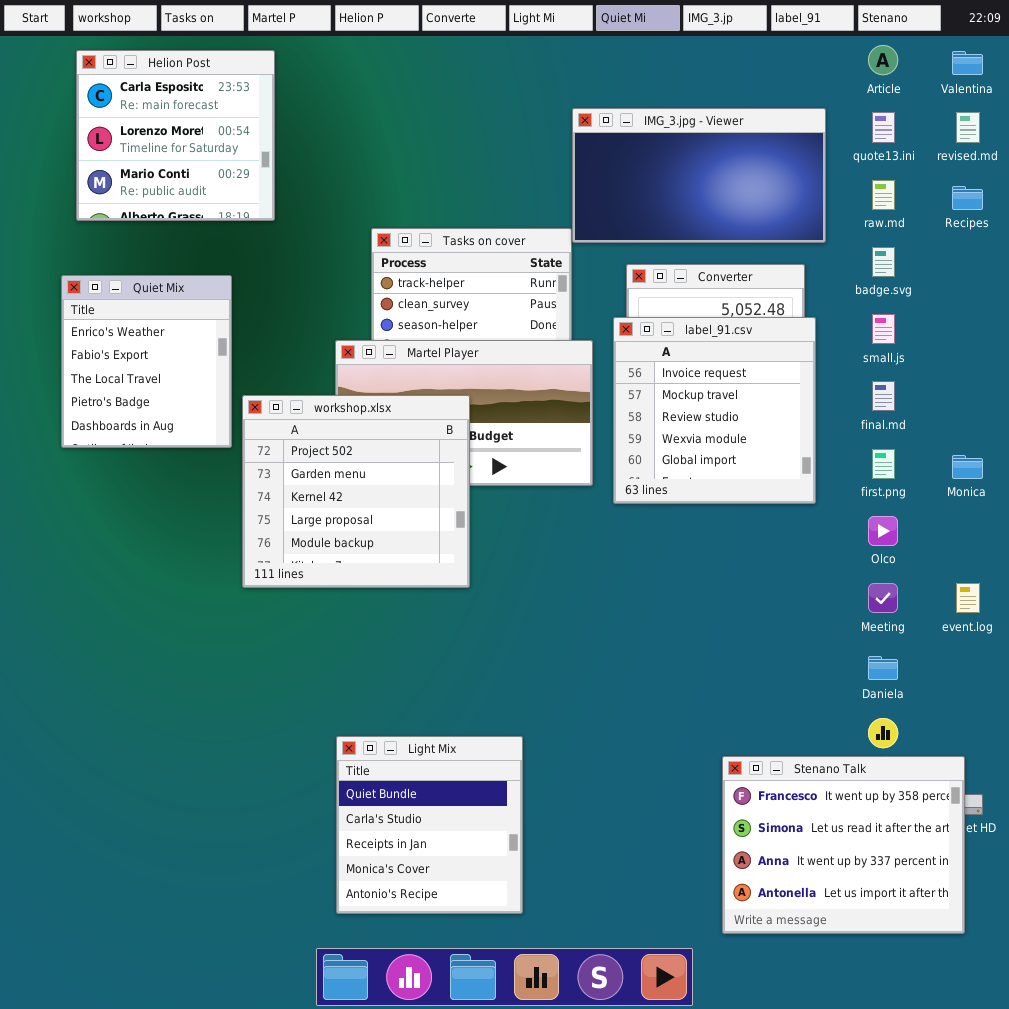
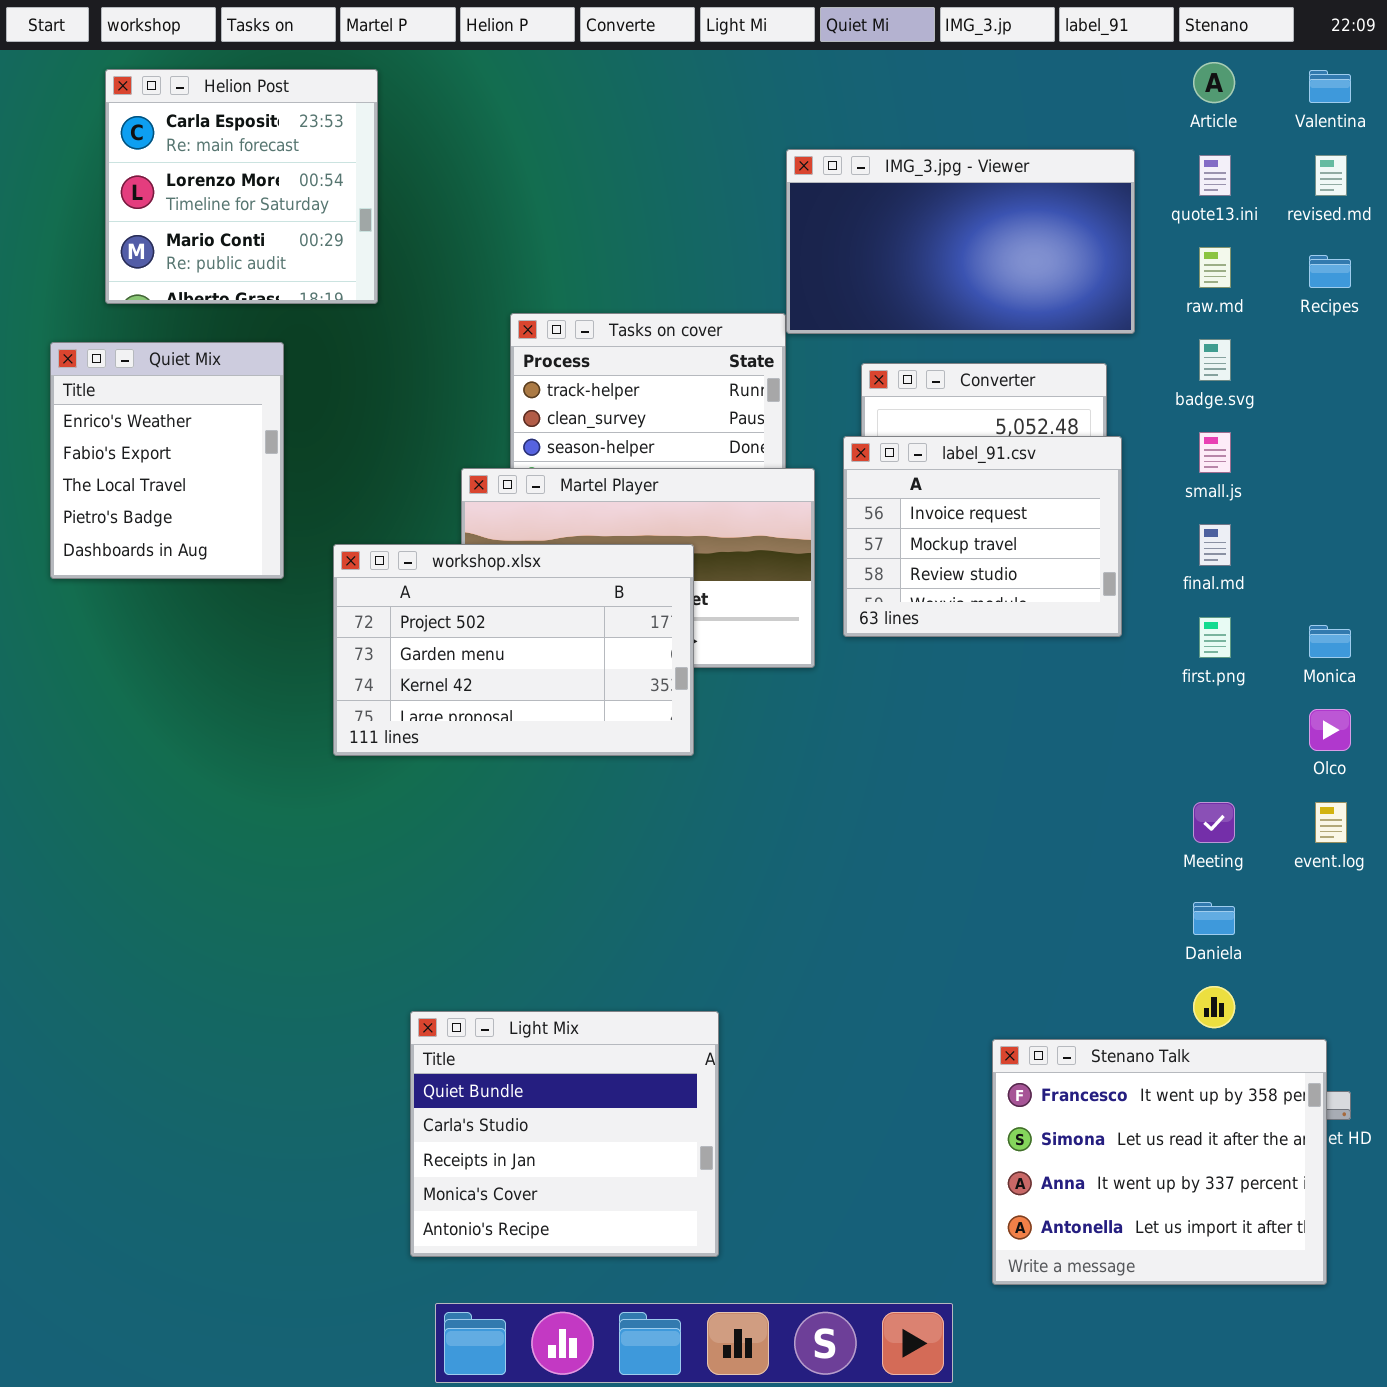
Quiet Mix: [61,275,232,448] -> [50,342,284,579], moved
label_91.csv: [613,317,816,504] -> [843,436,1122,637], resized
workshop.xlsx: [242,395,470,588] -> [333,544,694,756], resized
Olco: [868,516,898,546] -> [1309,709,1351,751], moved
Light Mix: [336,736,523,914] -> [410,1011,719,1257], resized

